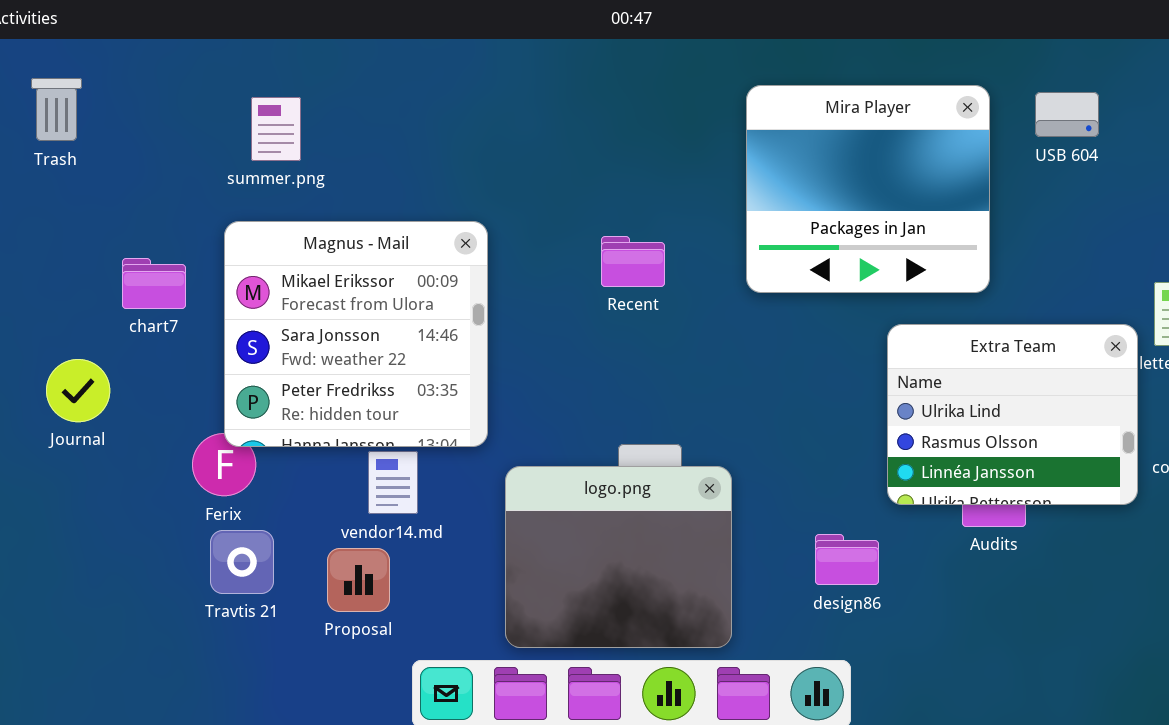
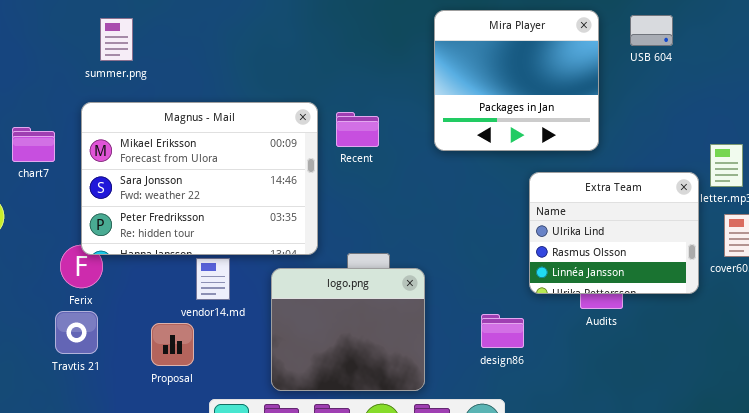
Magnus - Mail: [224,221,488,447] -> [81,102,318,255], resized
vendor14.md: [368,451,418,514] -> [196,258,230,300], moved
Travtis 21: [210,530,274,594] -> [55,311,98,354], moved

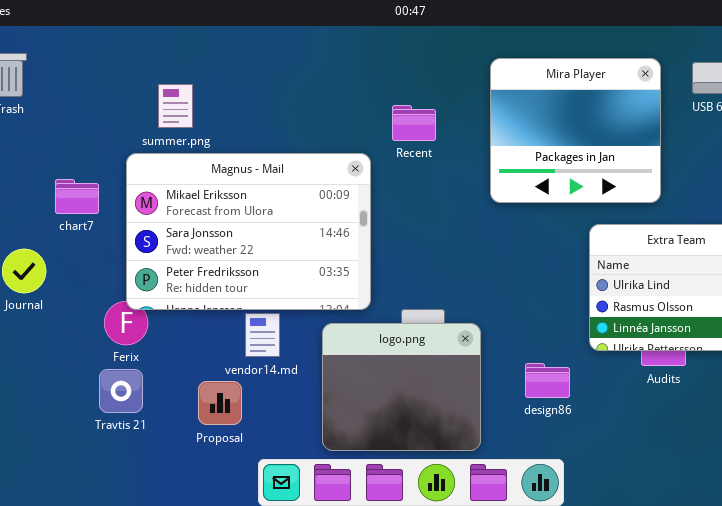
summer.png: [100,18,133,61] -> [158,84,193,128], moved
Recent: [336,112,379,147] -> [392,105,436,141], moved
design86: [481,314,524,348] -> [525,363,570,398], moved

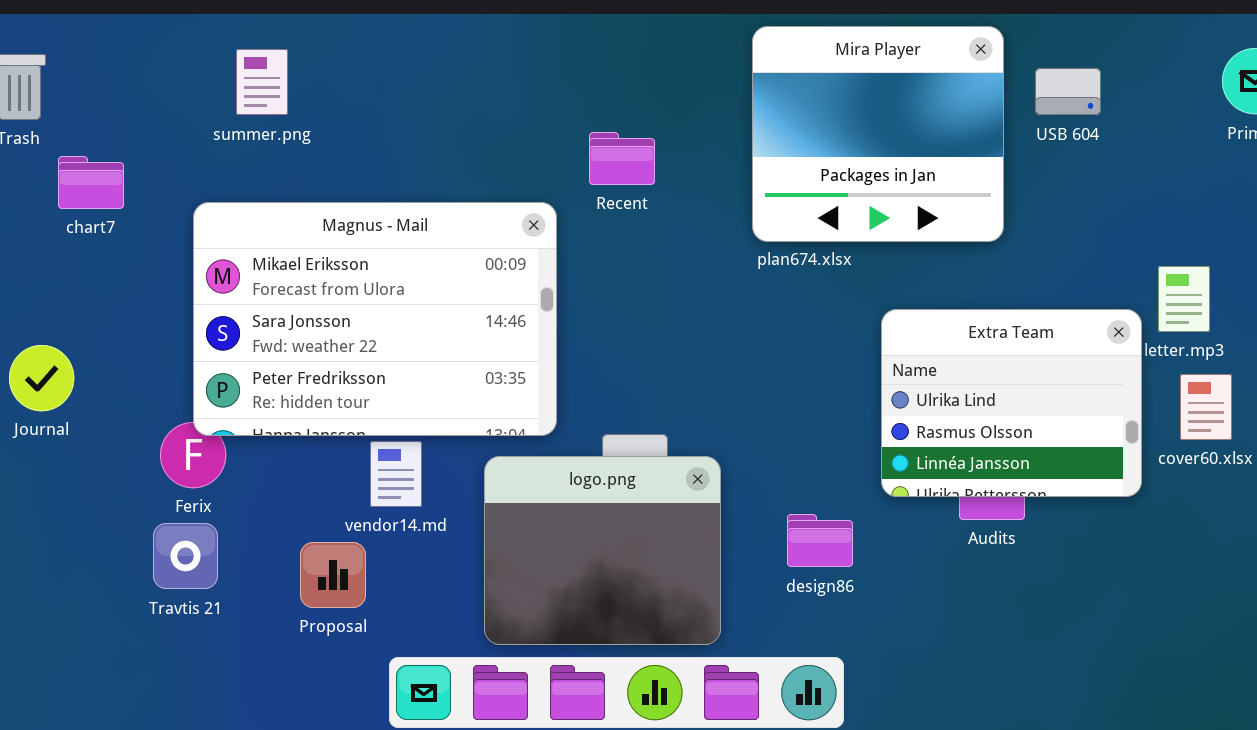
Mira Player: [490,58,661,203] -> [752,26,1004,242], moved
summer.png: [158,84,193,128] -> [236,49,288,115], moved
chart7: [55,179,99,214] -> [58,156,124,209], moved

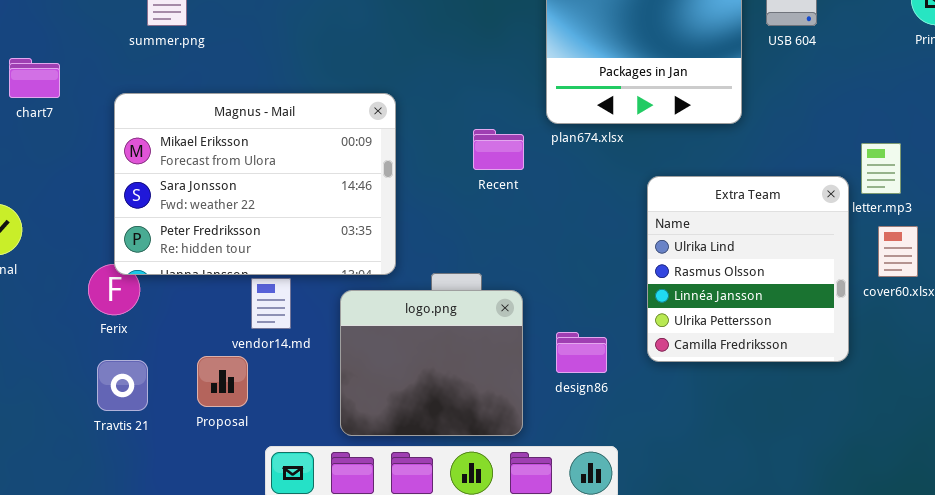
Recent: [589,132,655,185] -> [473,129,524,170], moved
Extra Team: [881,309,1142,497] -> [647,176,849,362], resized
design86: [787,514,853,567] -> [556,332,607,373], moved
Travtis 21: [153,523,218,589] -> [97,360,148,411], moved

